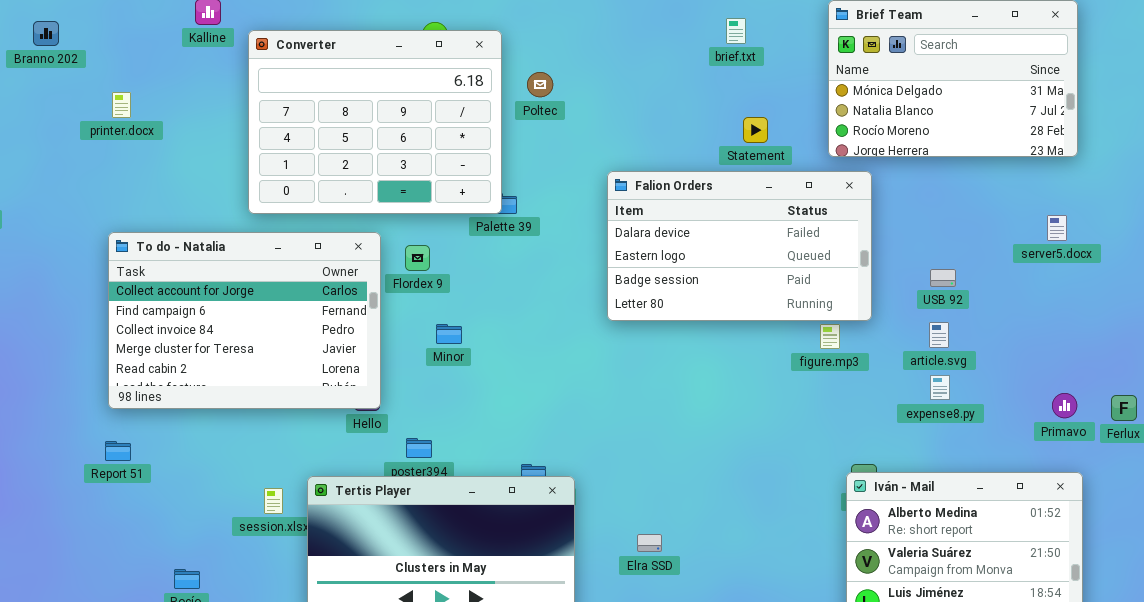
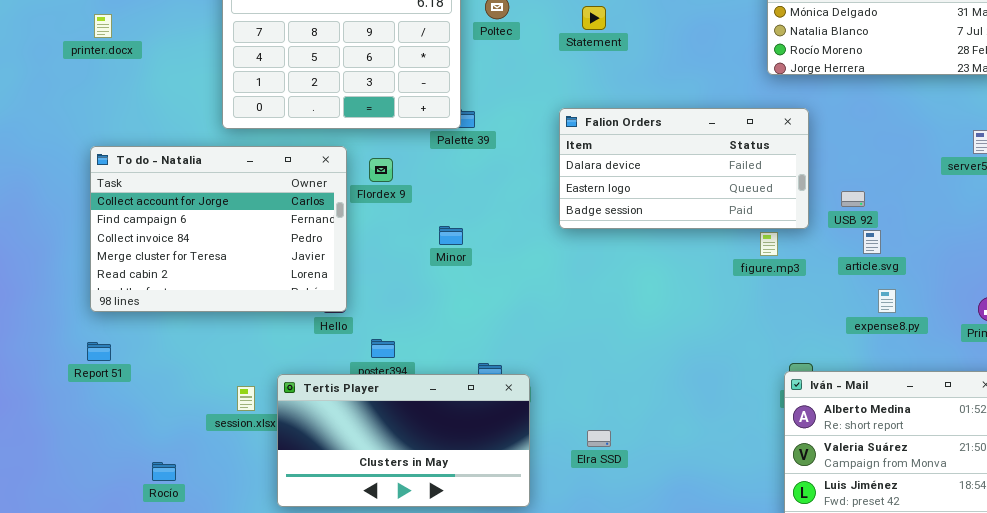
Statement: [743,117,768,143] -> [582,6,606,30], moved
Falion Orders: [607,171,872,321] -> [559,108,809,229], resized
USB 92: [930,269,956,287] -> [841,191,865,207], moved
Minor: [436,324,462,344] -> [439,226,463,245], moved
expense8.py: [930,375,950,400] -> [878,289,896,313], moved

